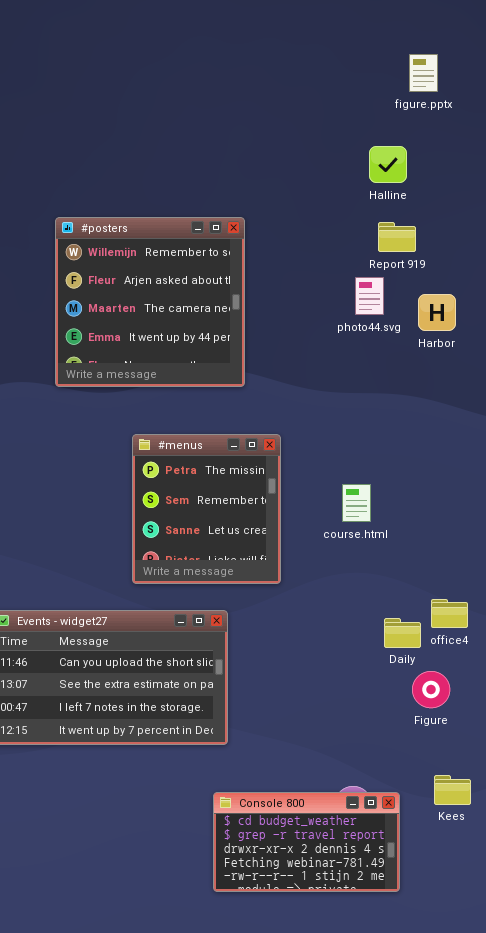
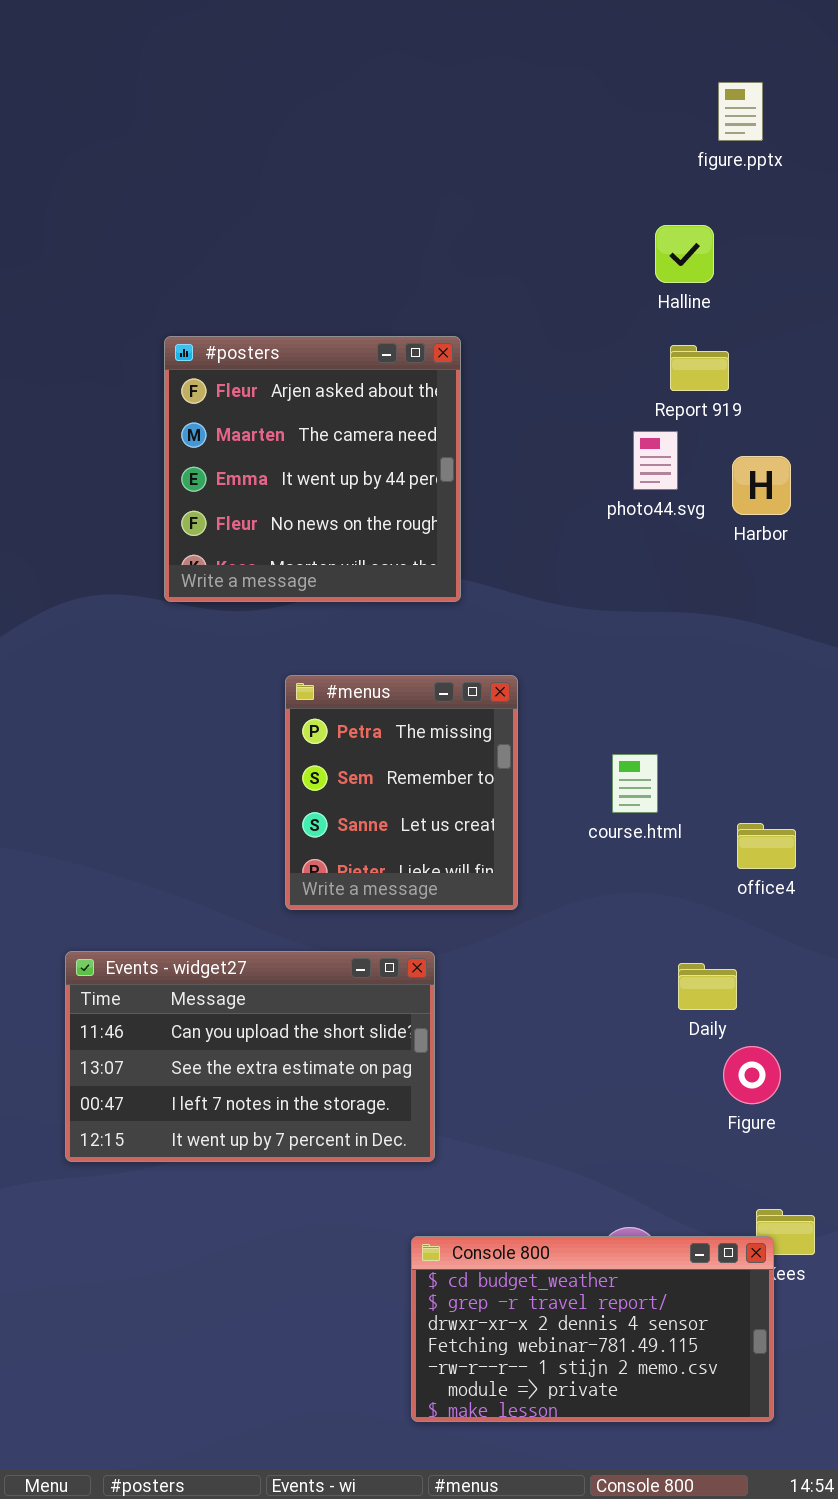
#posters: [55,217,245,387] -> [164,336,461,602], scrolled down 1 row
office4: [431,599,468,628] -> [737,823,796,869], moved
Console 800: [213,792,400,892] -> [411,1236,774,1422], resized

